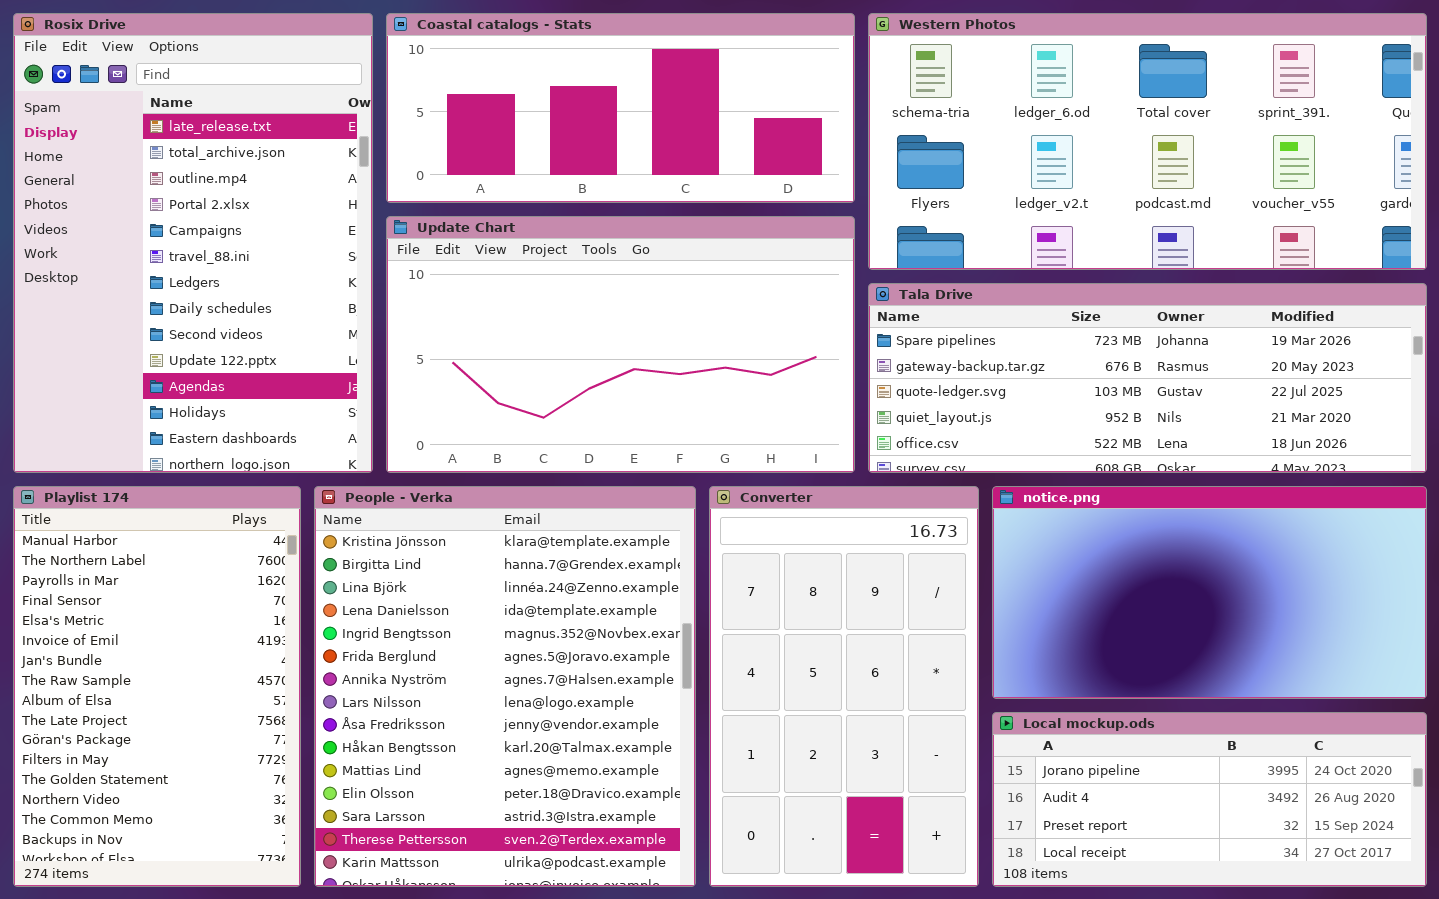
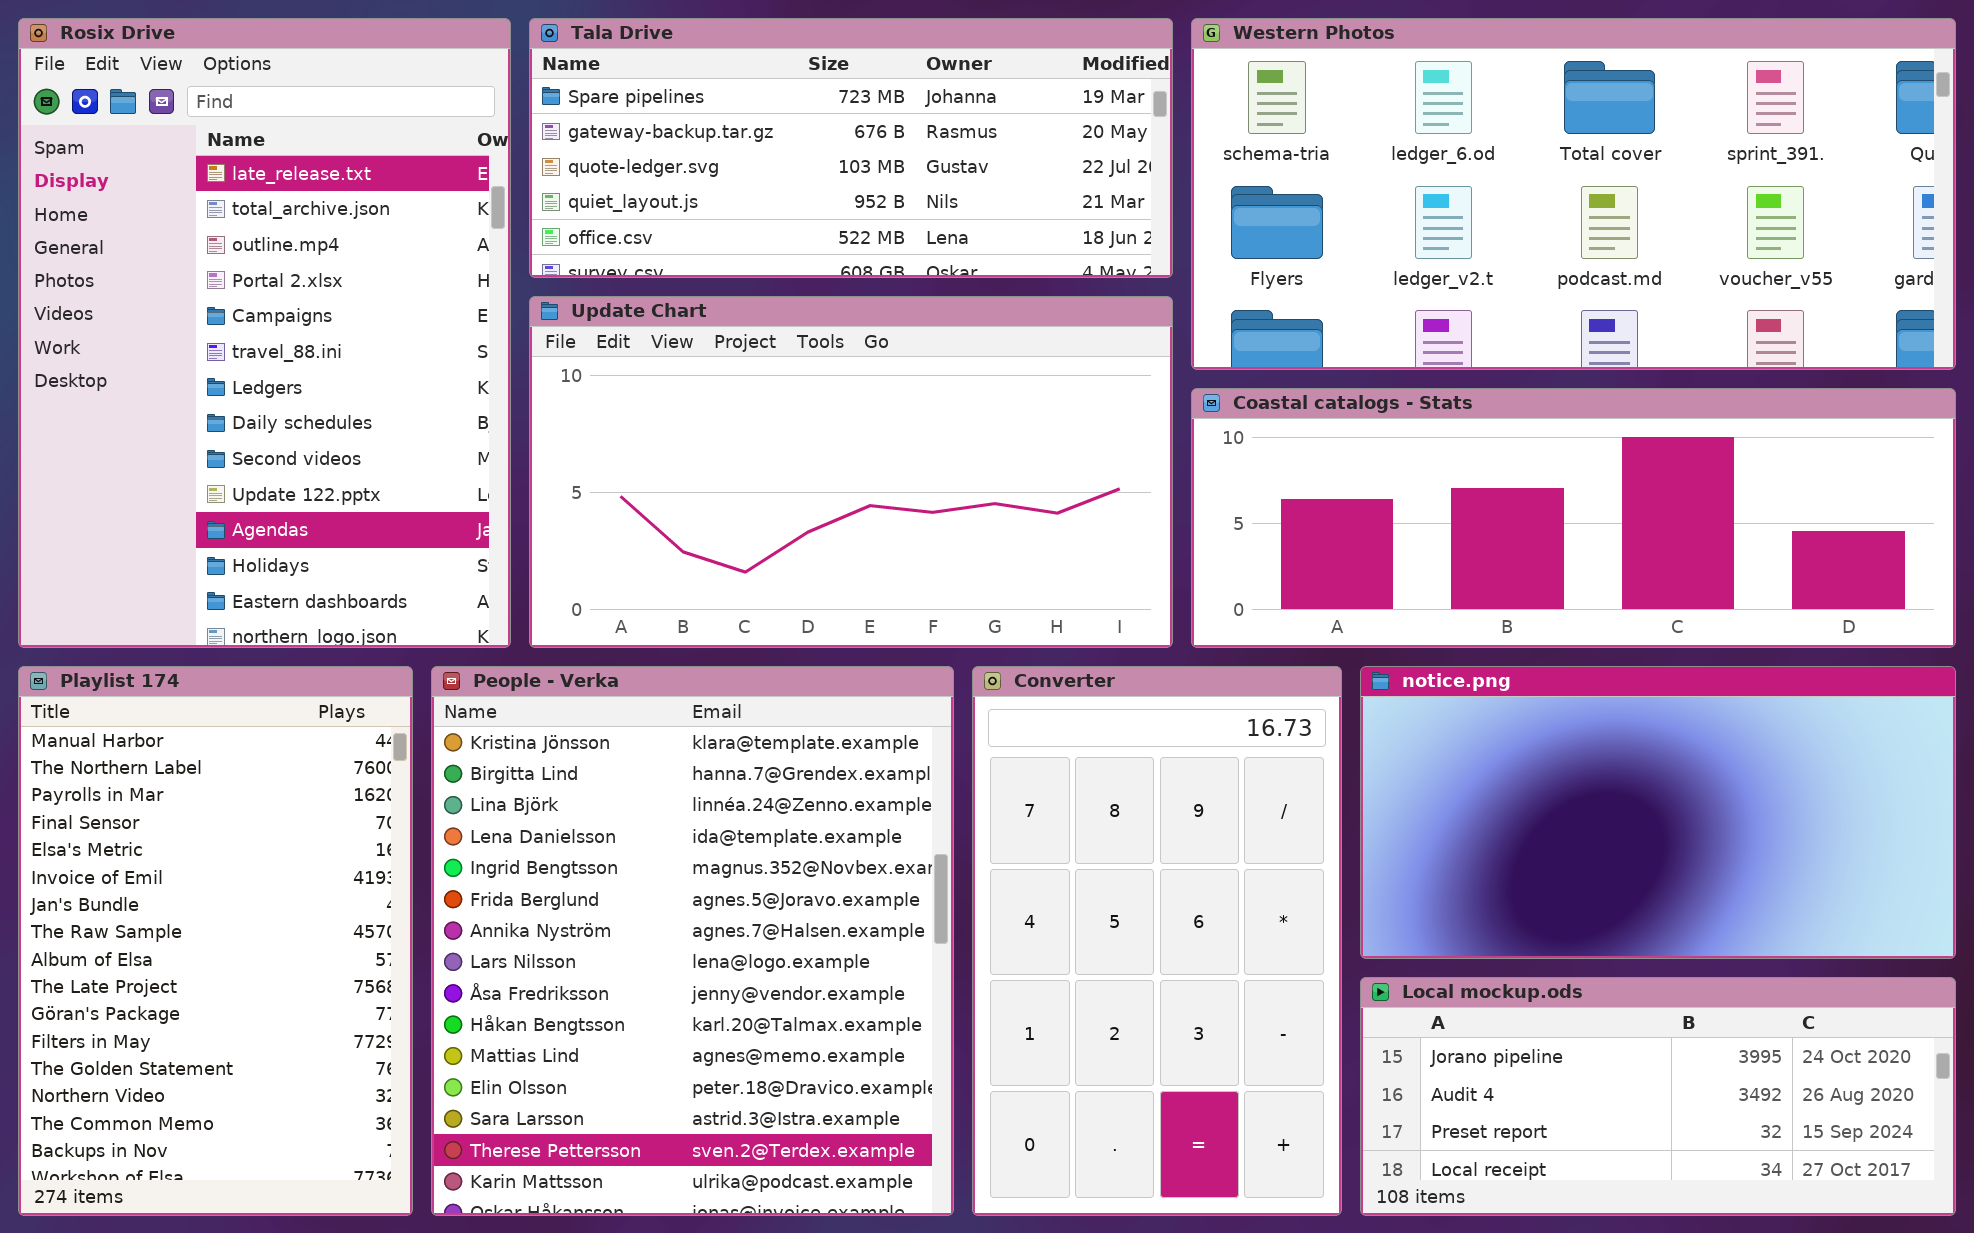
Coastal catalogs - Stats: [386,13,855,203] -> [1191,388,1956,648], moved, resized
Tala Drive: [868,283,1427,473] -> [529,18,1173,278], moved, resized

